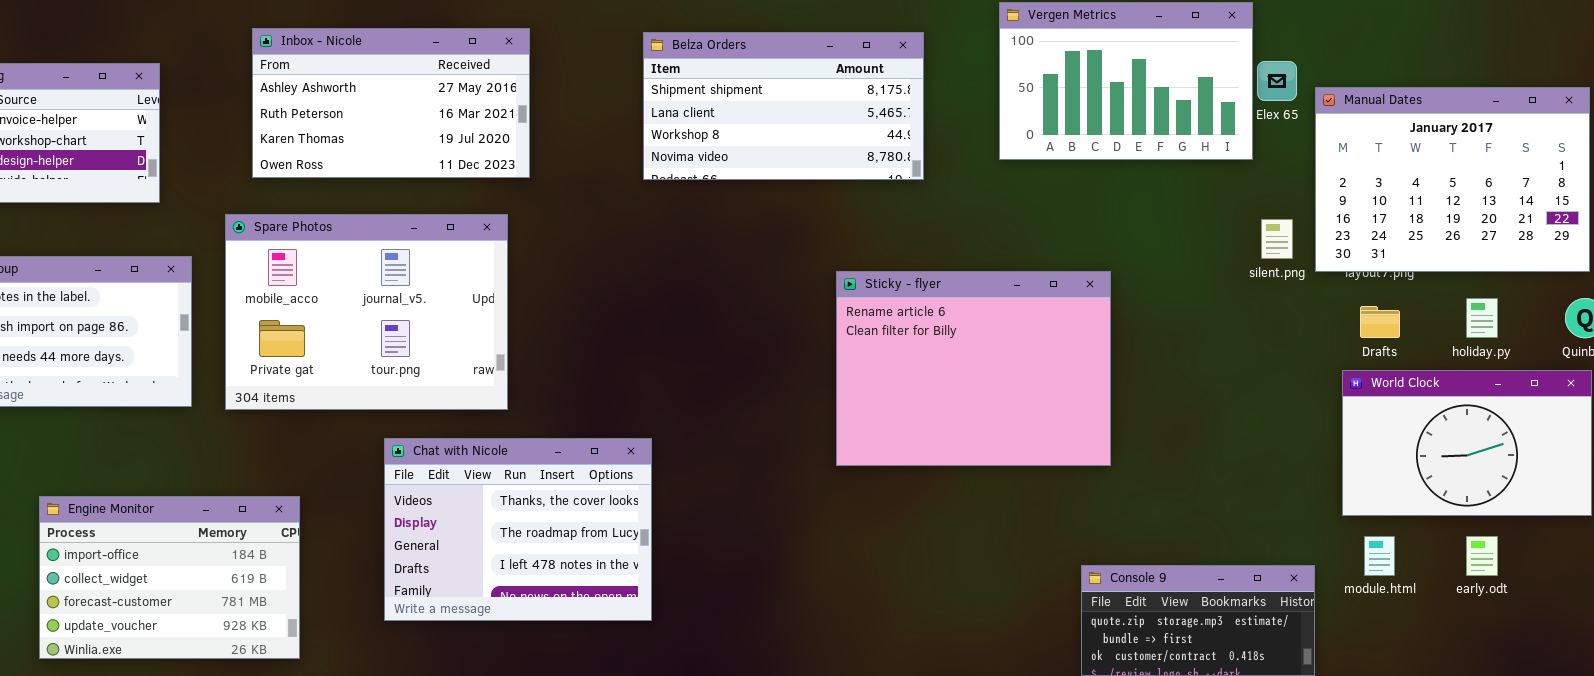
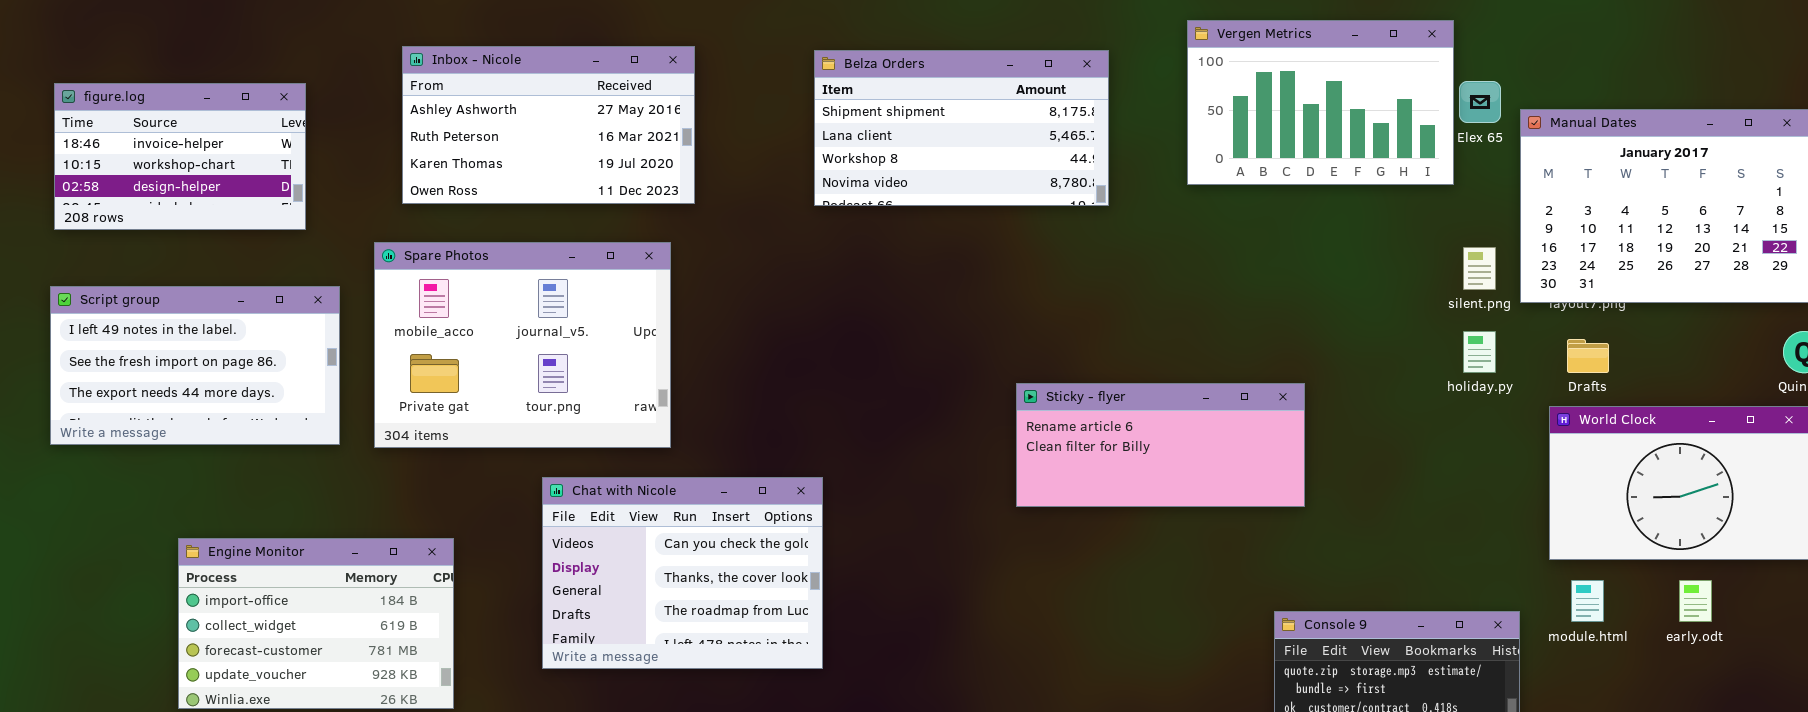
Sticky - flyer: [836,271,1111,466] -> [1016,383,1305,507], resized
holiday.py: [1466,298,1498,338] -> [1463,331,1496,373], moved
Chat with Nicole: [384,438,652,621] -> [542,477,823,669], scrolled up 1 row

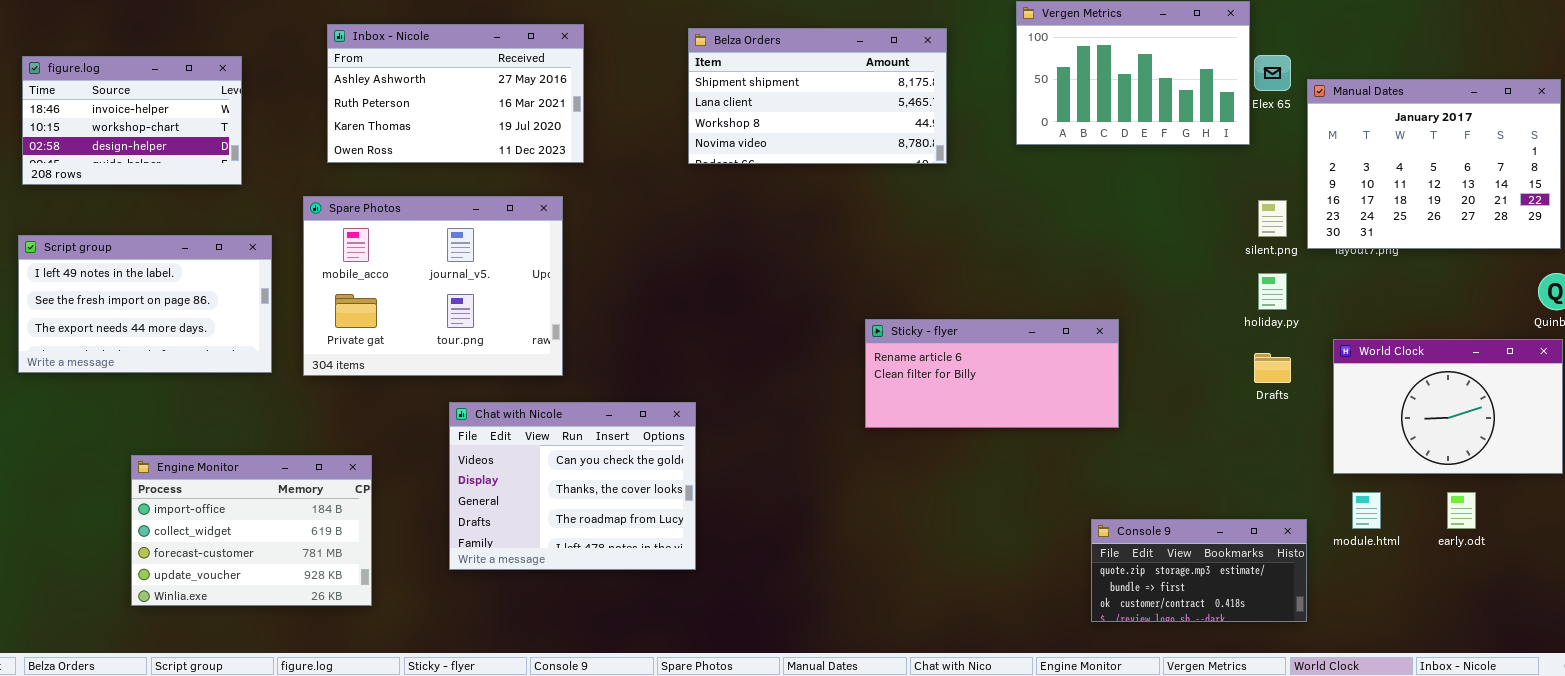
Drafts: [1567,339,1609,373] -> [1254,353,1291,383], moved

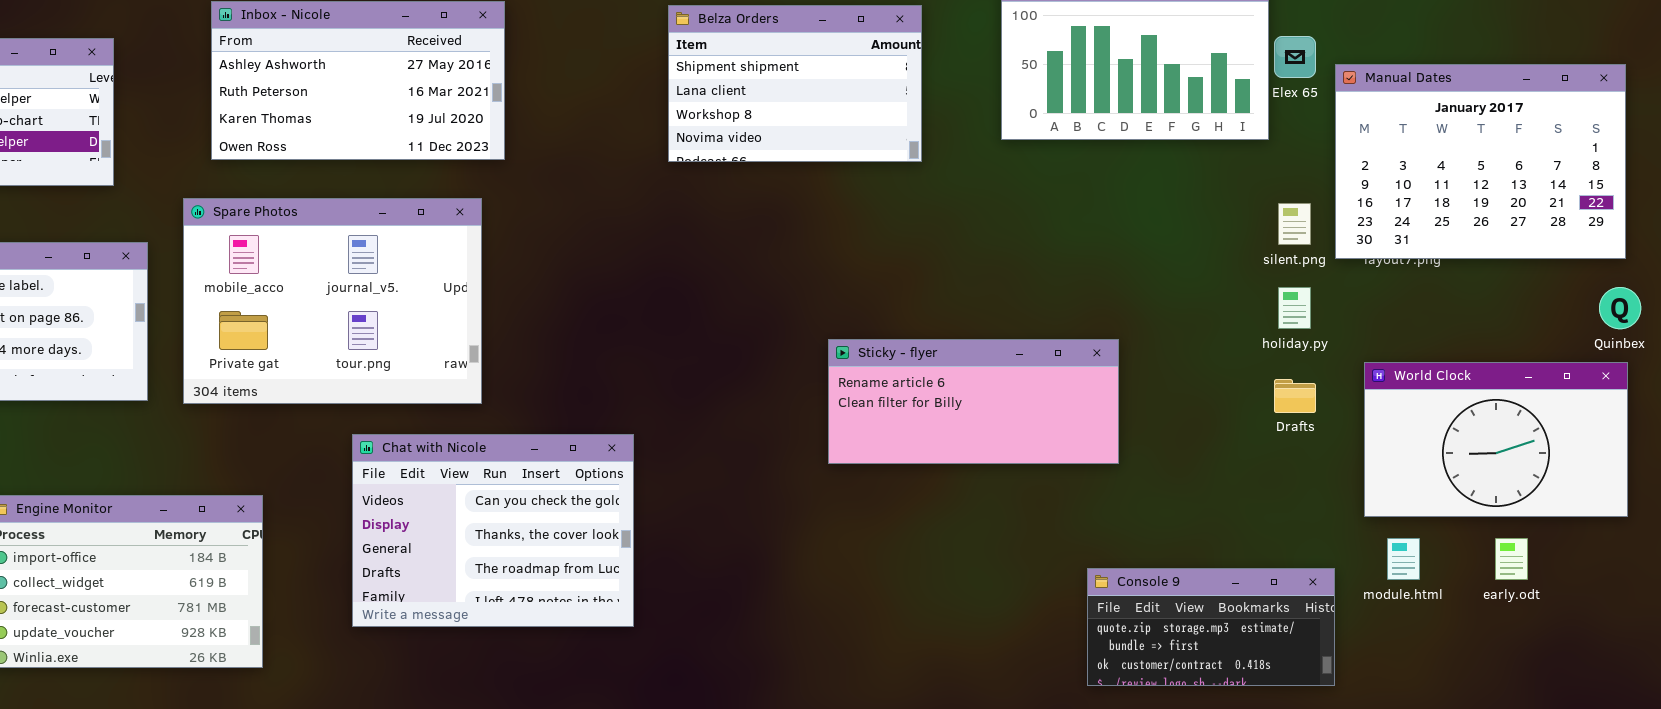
Belza Orders: [688,28,947,164] -> [668,5,922,162], resized

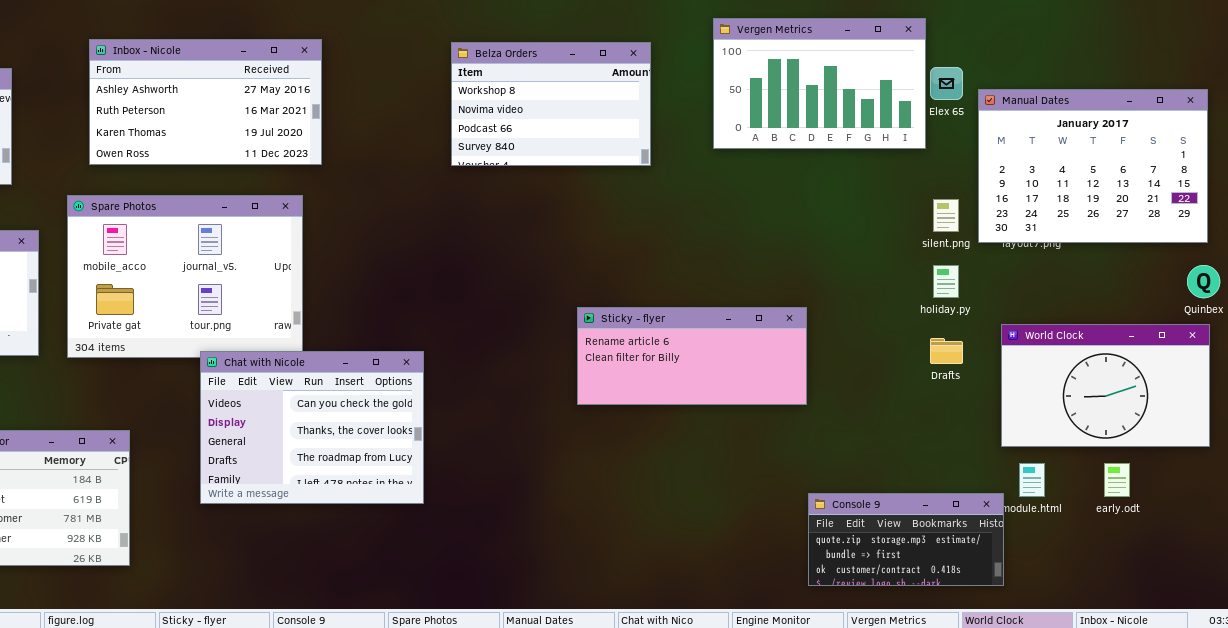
Belza Orders: [668,5,922,162] -> [451,42,651,166], scrolled down 2 rows
Chat with Nicole: [352,434,634,627] -> [200,351,424,504], moved
Console 9: [1087,568,1335,686] -> [808,493,1004,586], moved

